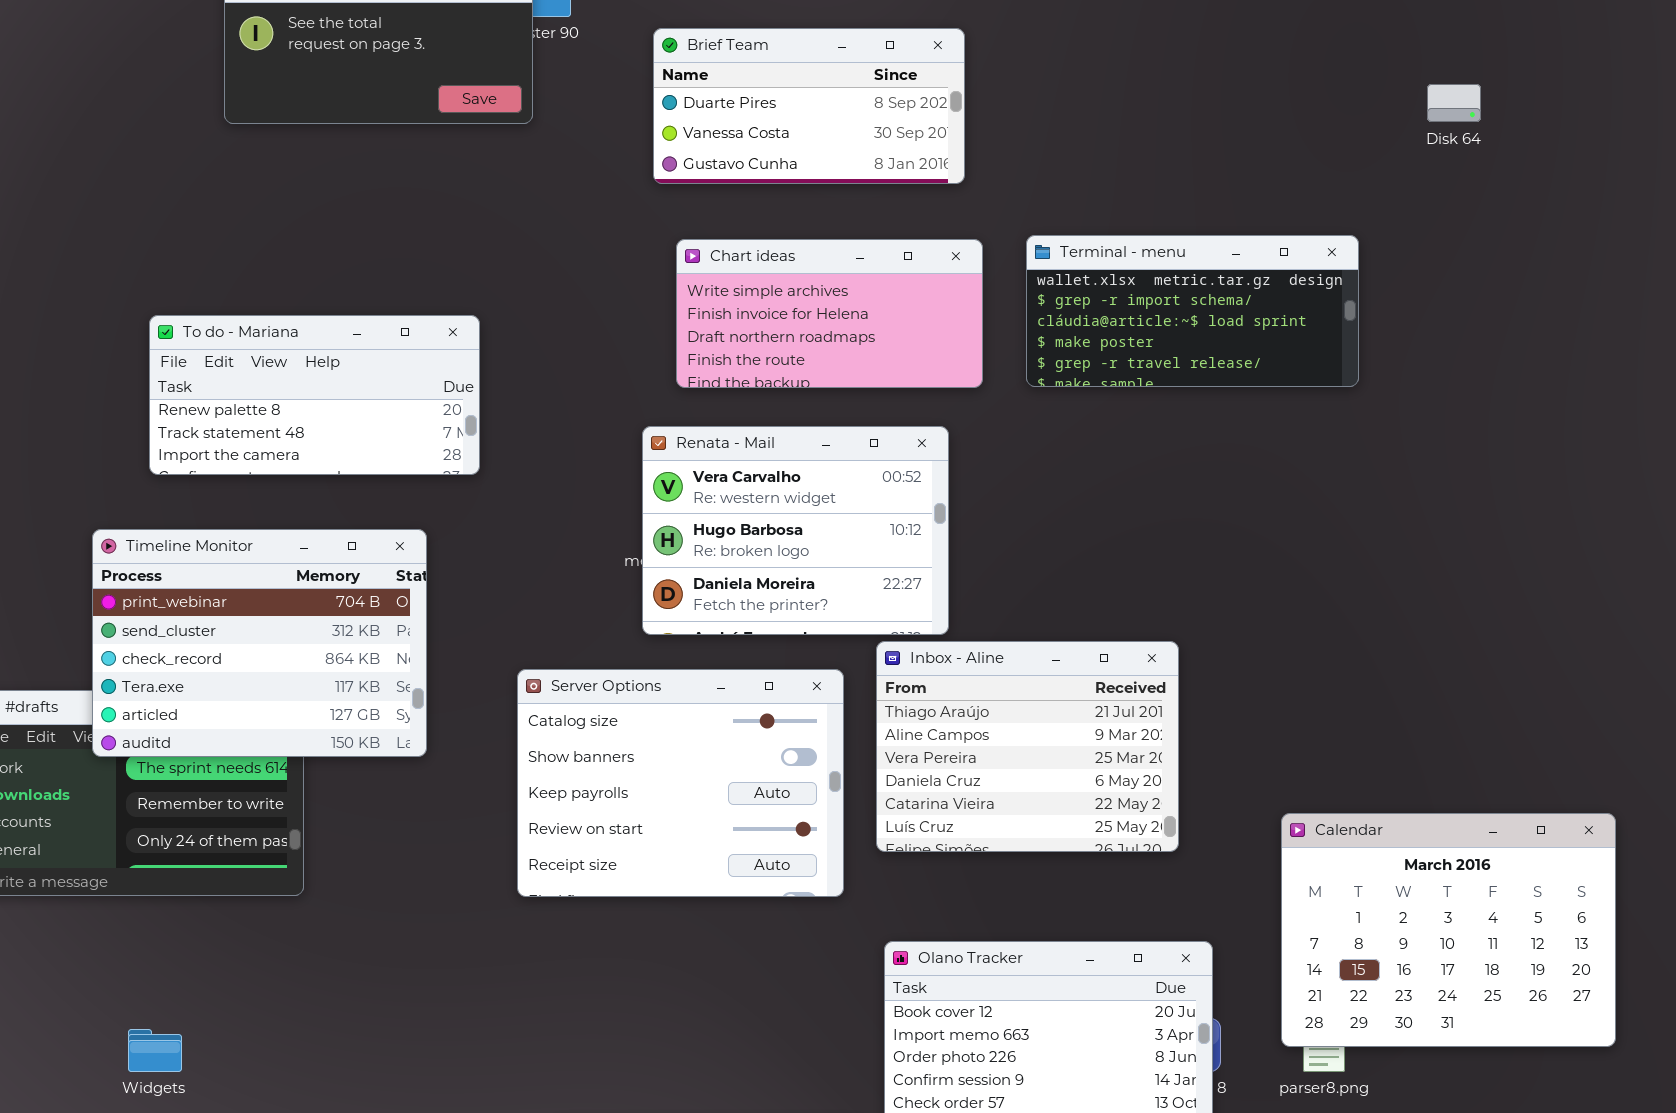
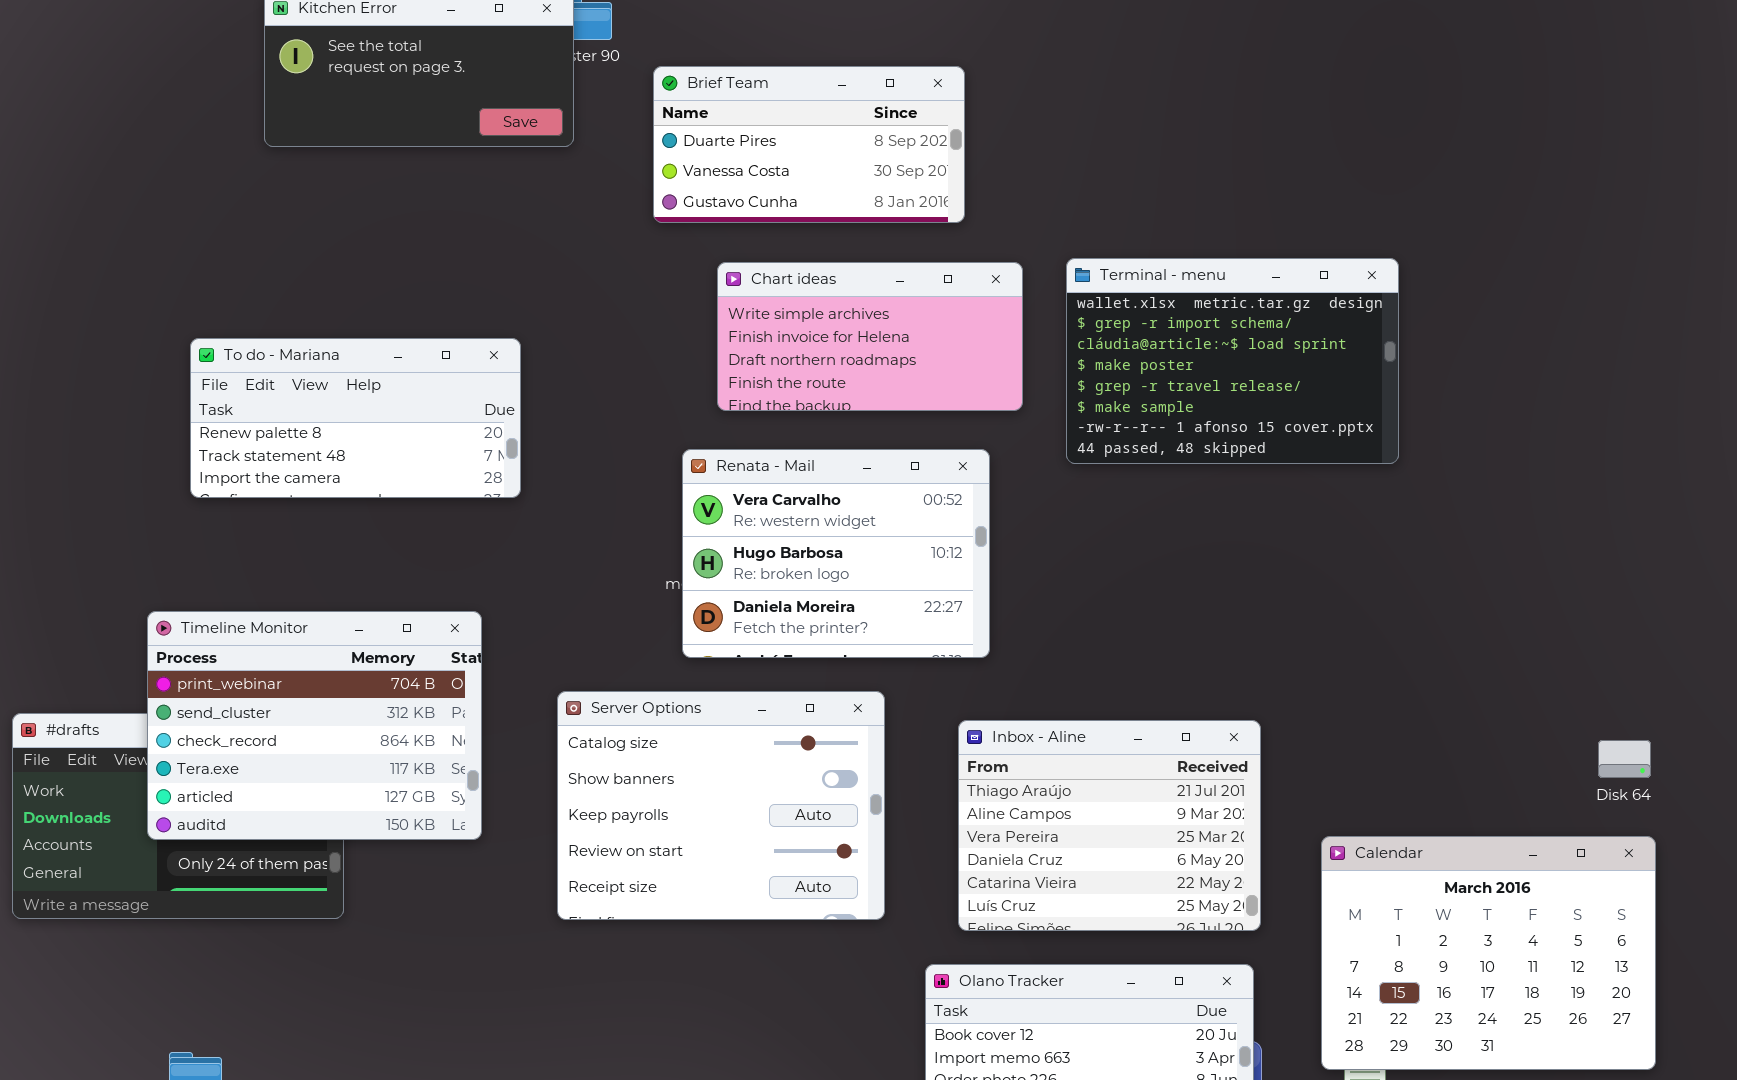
Brief Team: [653,28,965,184] -> [653,66,965,223], moved
Disk 64: [1427,84,1481,122] -> [1598,740,1651,778], moved
Terminal - menu: [1026,235,1359,387] -> [1066,258,1399,464], resized
Timeline Monitor: [92,529,427,757] -> [147,611,482,840], moved
Inbox - Aline: [876,641,1179,852] -> [958,720,1261,931], moved

